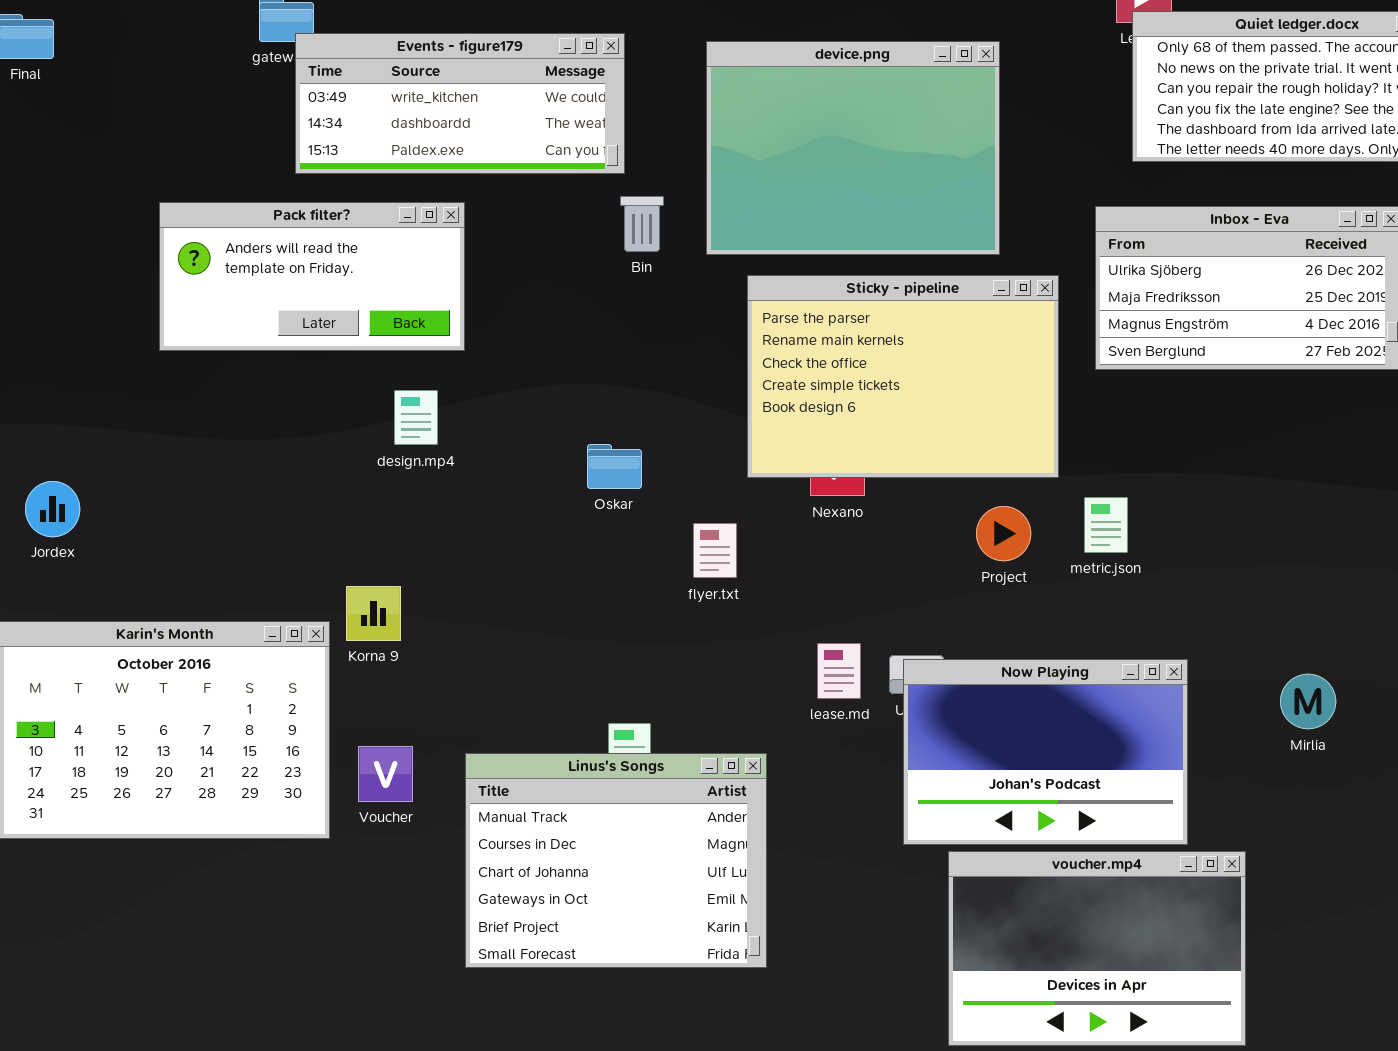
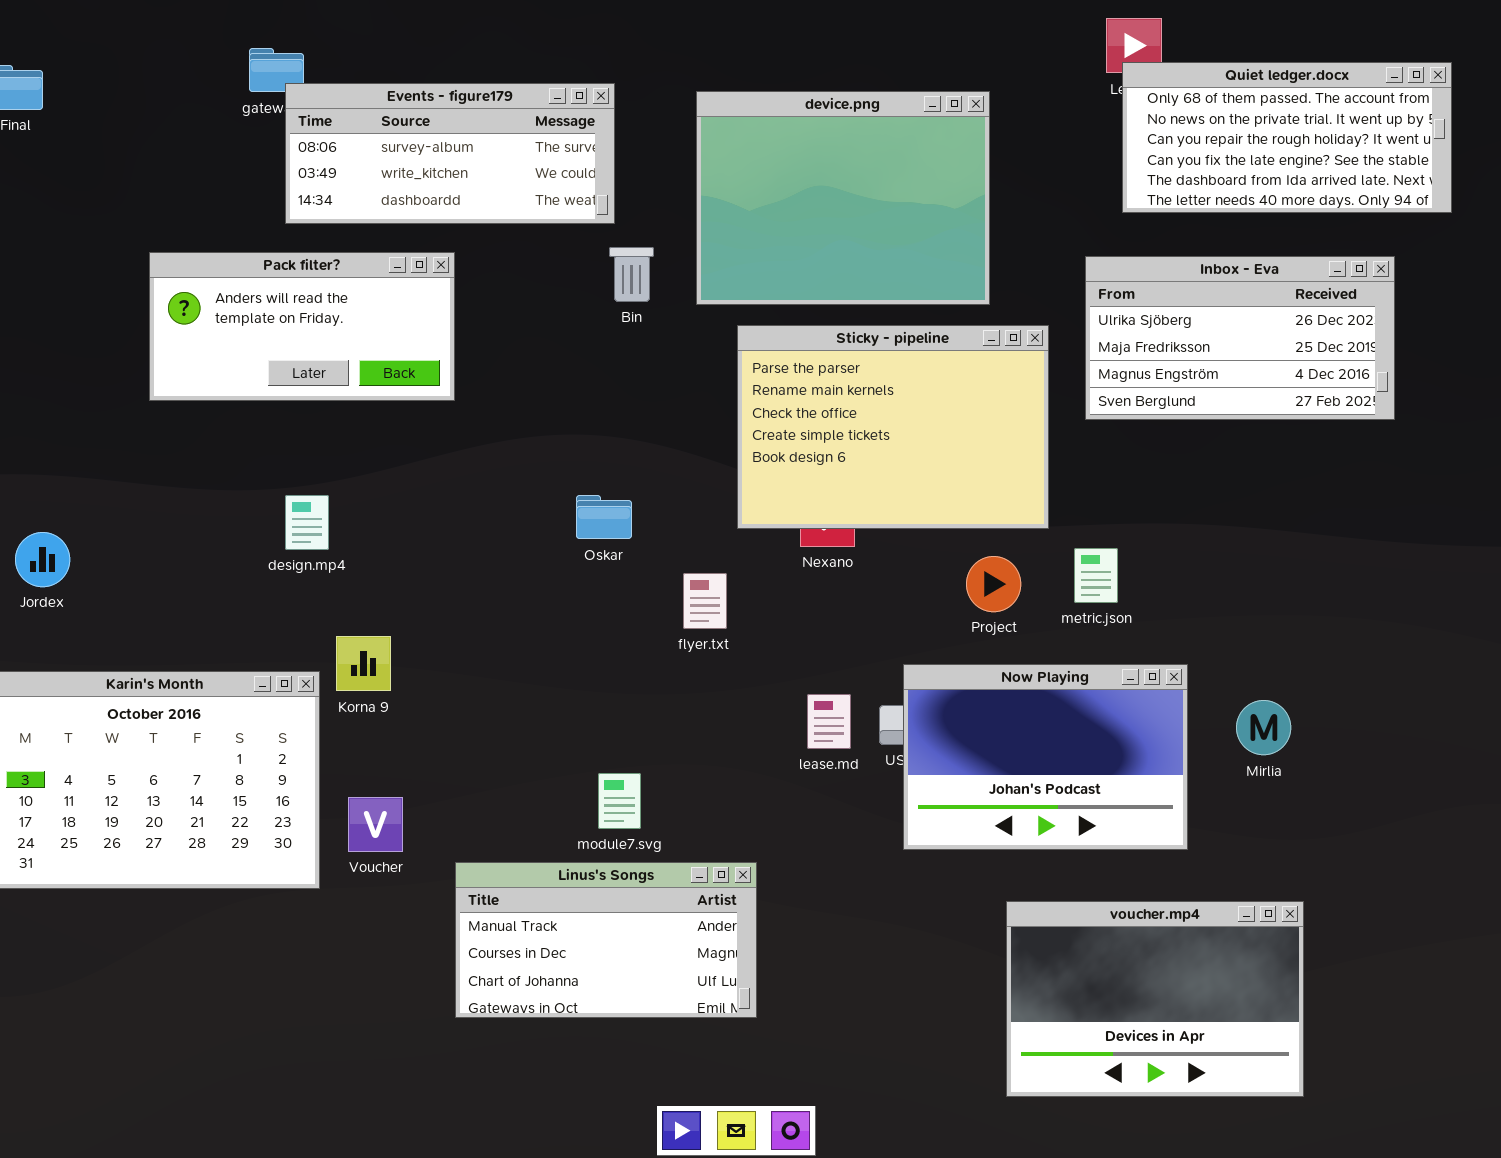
Events - figure179: [295,33,625,174] -> [285,83,615,224], scrolled up 1 row
design.mp4: [394,390,438,445] -> [285,495,329,550], moved
Now Playing: [903,659,1188,845] -> [903,664,1188,850], moved
Mirlia: [1280,674,1336,729] -> [1236,700,1291,755], moved
Linus's Songs: [465,753,767,968] -> [455,862,757,1018], resized
voucher.mp4: [948,851,1246,1046] -> [1006,901,1304,1097], moved

